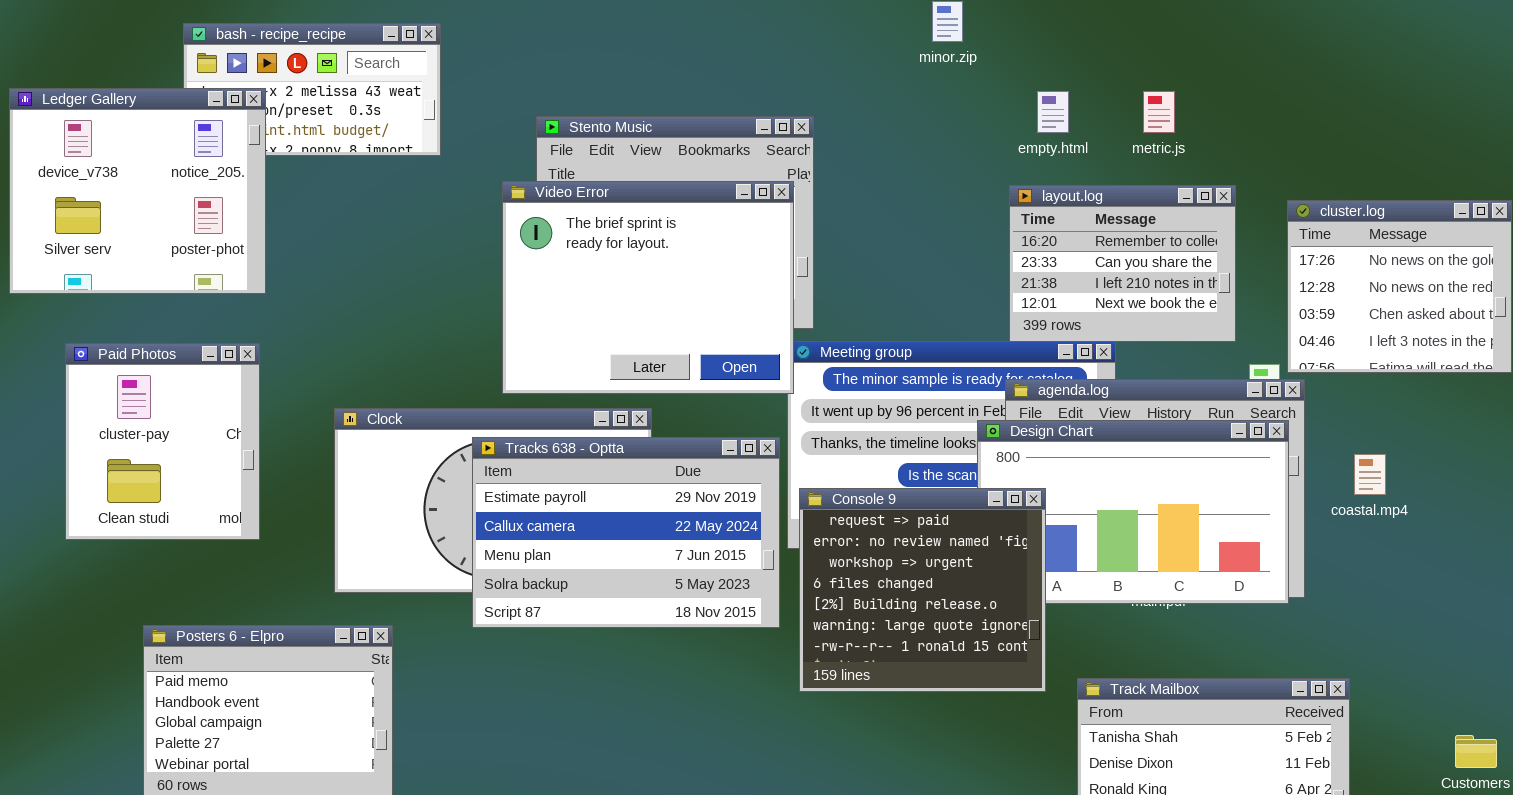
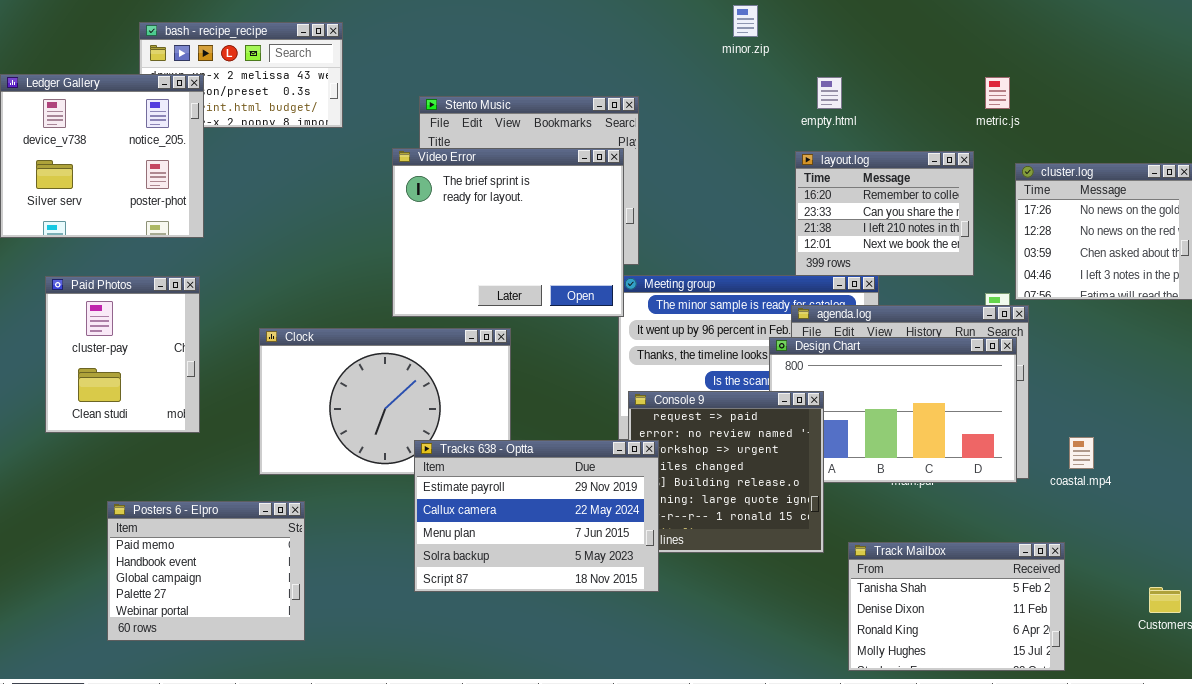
metric.js: [1143,91,1175,133] -> [985,77,1010,109], moved
Tracks 638 - Optta: [472,437,780,628] -> [414,440,659,592], moved
coastal.mp4: [1354,454,1386,495] -> [1069,437,1094,469], moved

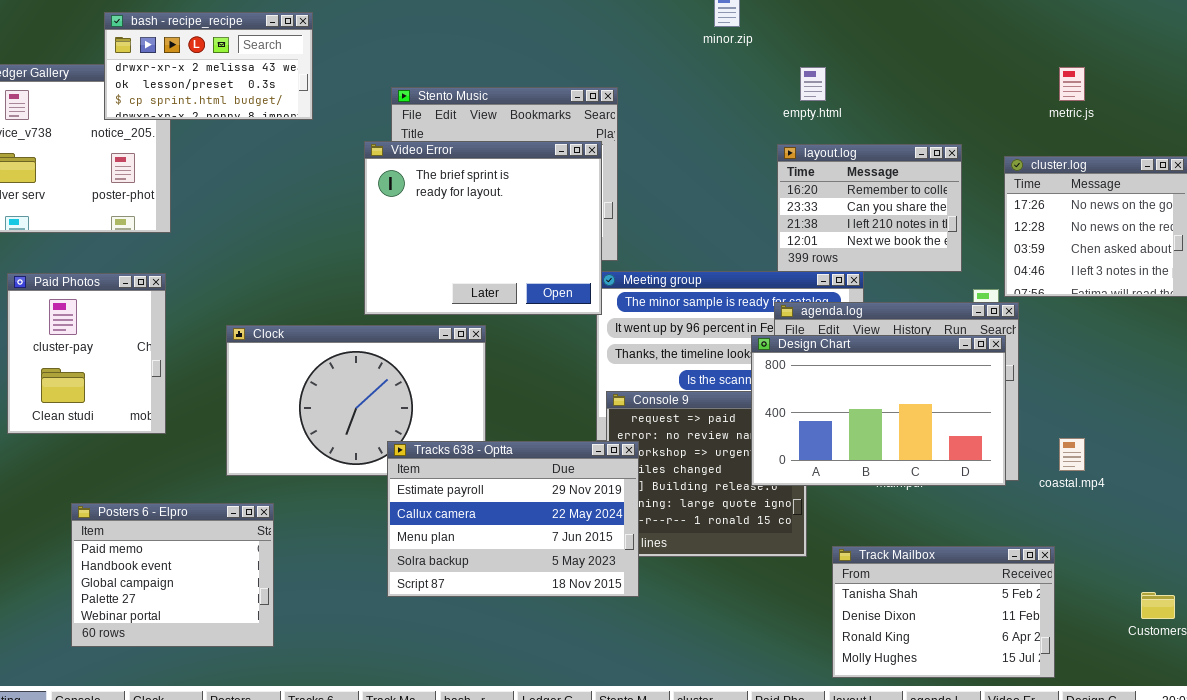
bash - recipe_recipe: [139,22,343,128] -> [104,12,313,120], raised
metric.js: [985,77,1010,109] -> [1059,67,1085,101], moved
Design Chart: [769,337,1017,483] -> [751,335,1006,486], raised

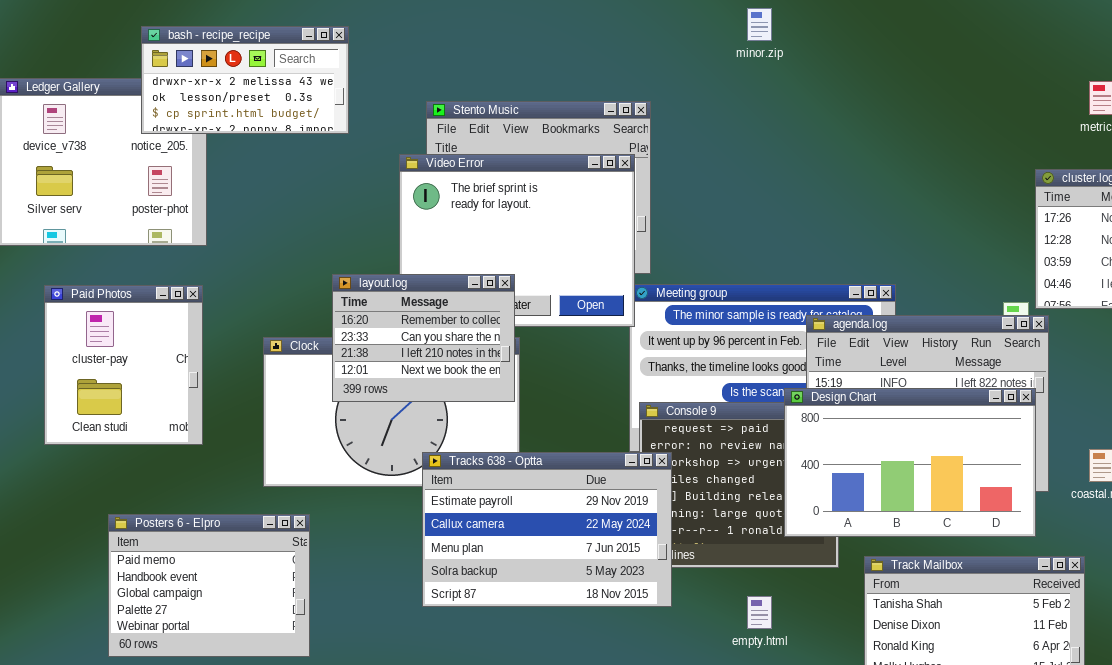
empty.html: [800,67,826,101] -> [747,596,772,629], moved
layout.log: [777,144,962,272] -> [332,274,515,402], moved
Design Chart: [751,335,1006,486] -> [784,388,1036,537], moved

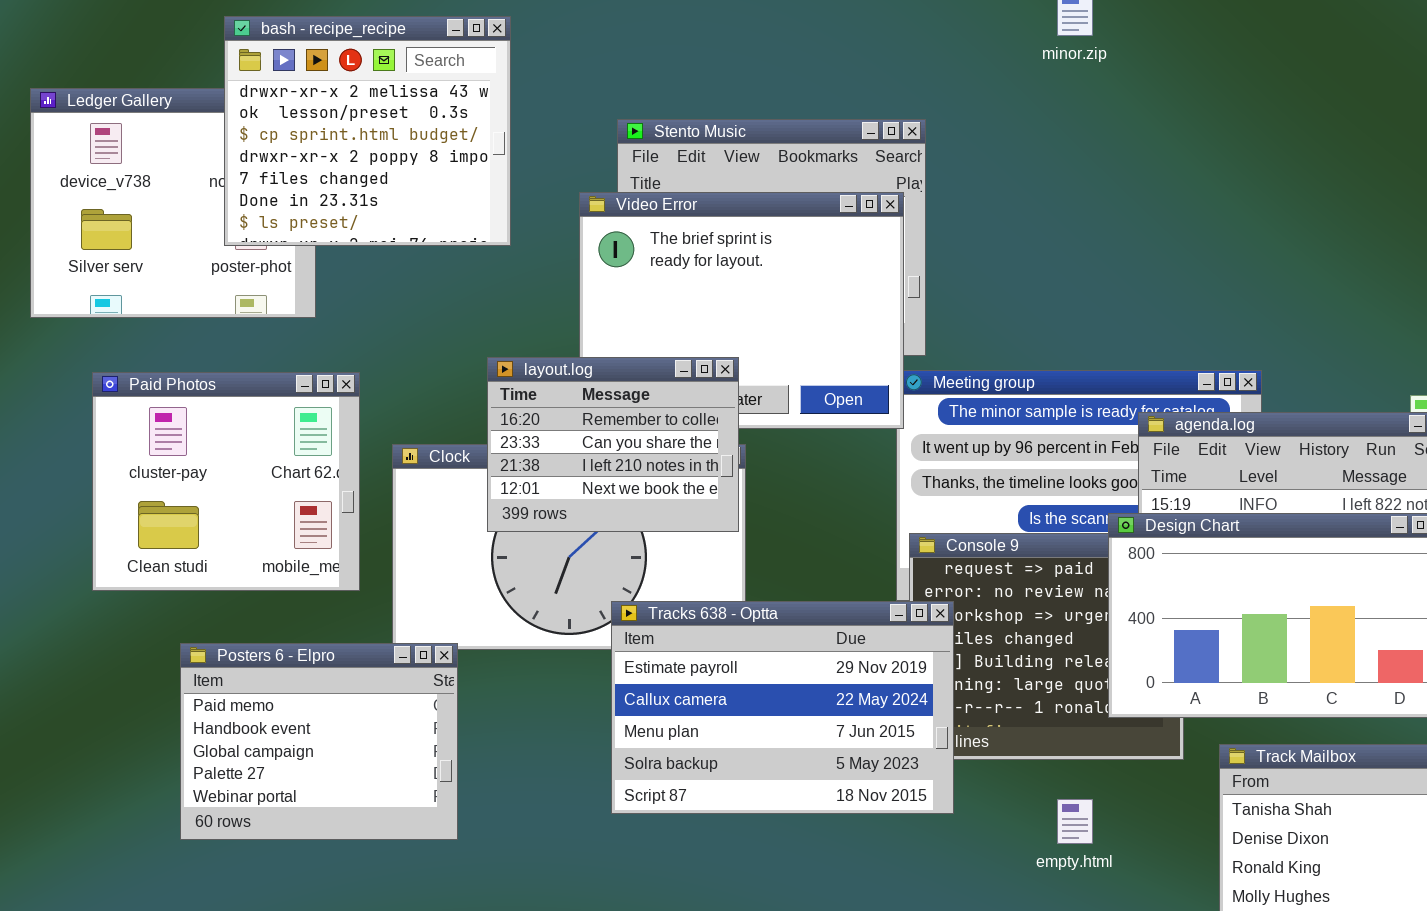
bash - recipe_recipe: [141,26,349,134] -> [224,16,511,246], resized
Paid Photos: [44,285,203,445] -> [92,372,360,591], resized
Posters 6 - Elpro: [108,514,310,657] -> [180,643,458,840], moved

